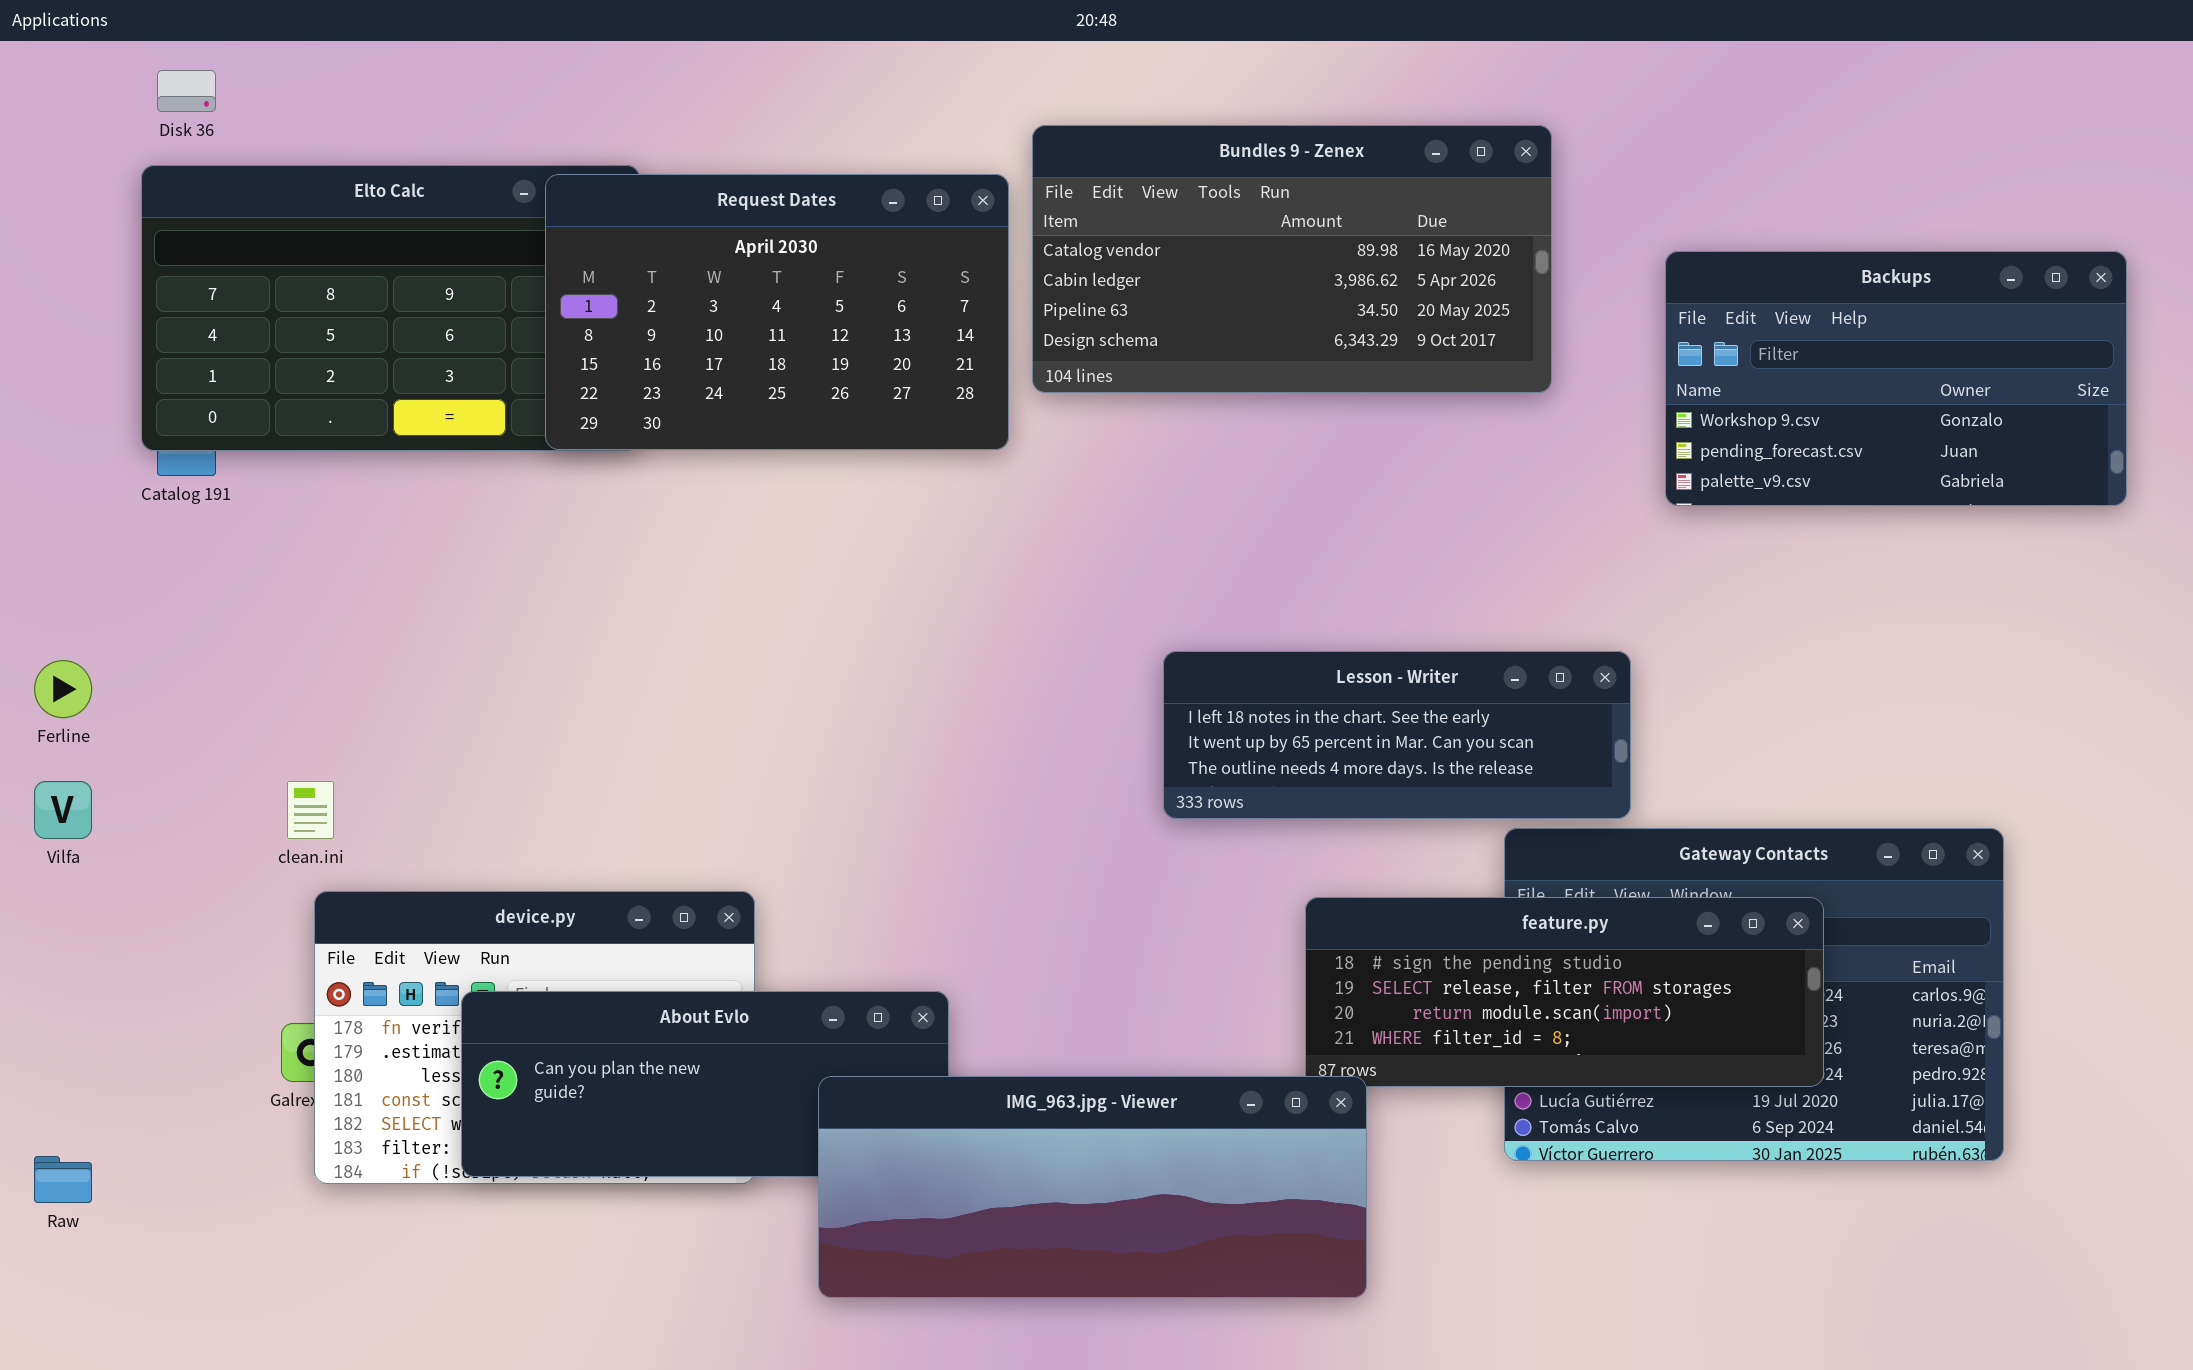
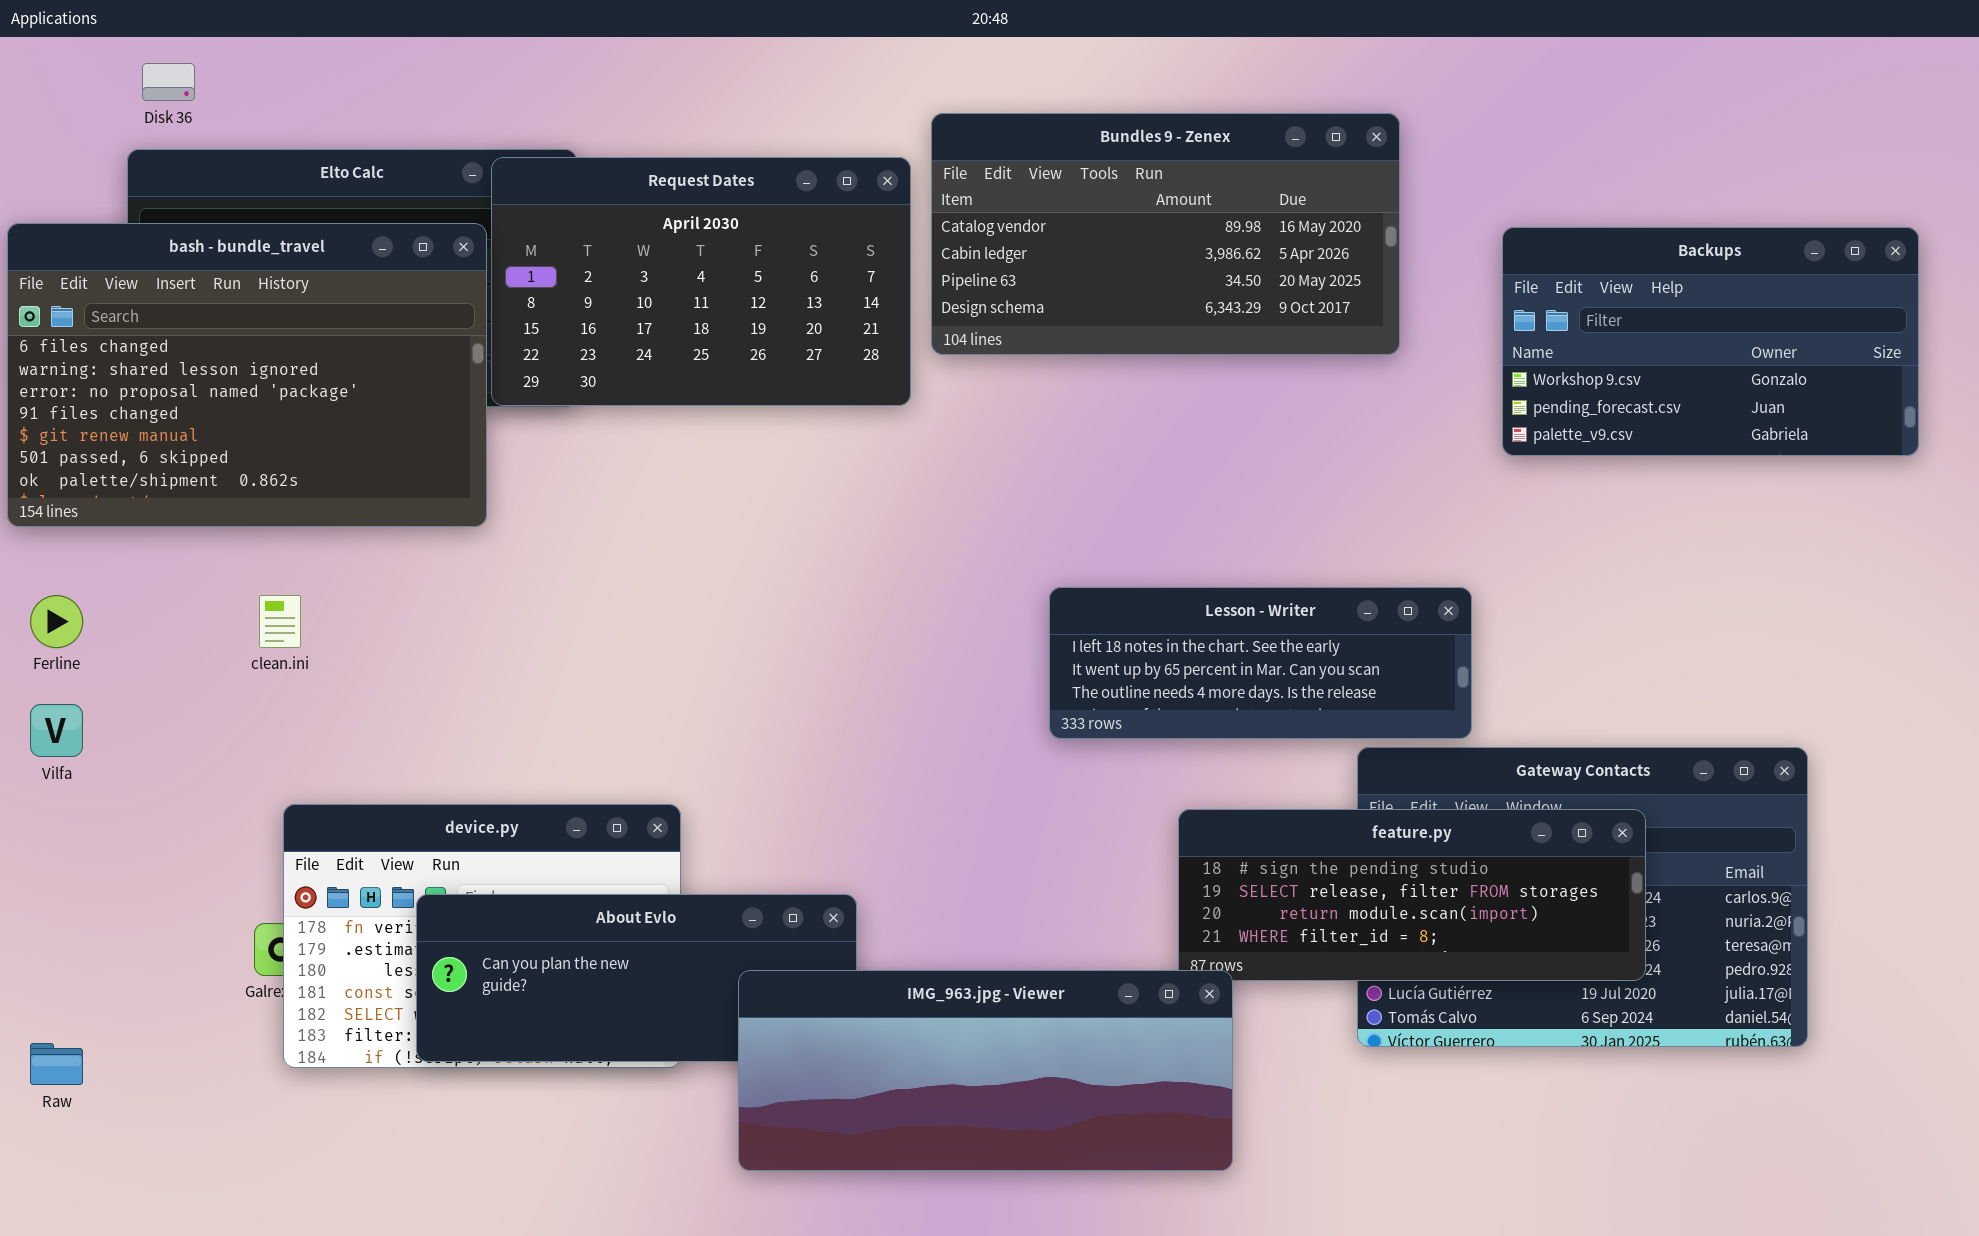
bash - bundle_travel: none -> [7,223,487,527], opened
clean.ini: [287,781,334,839] -> [259,595,301,648], moved

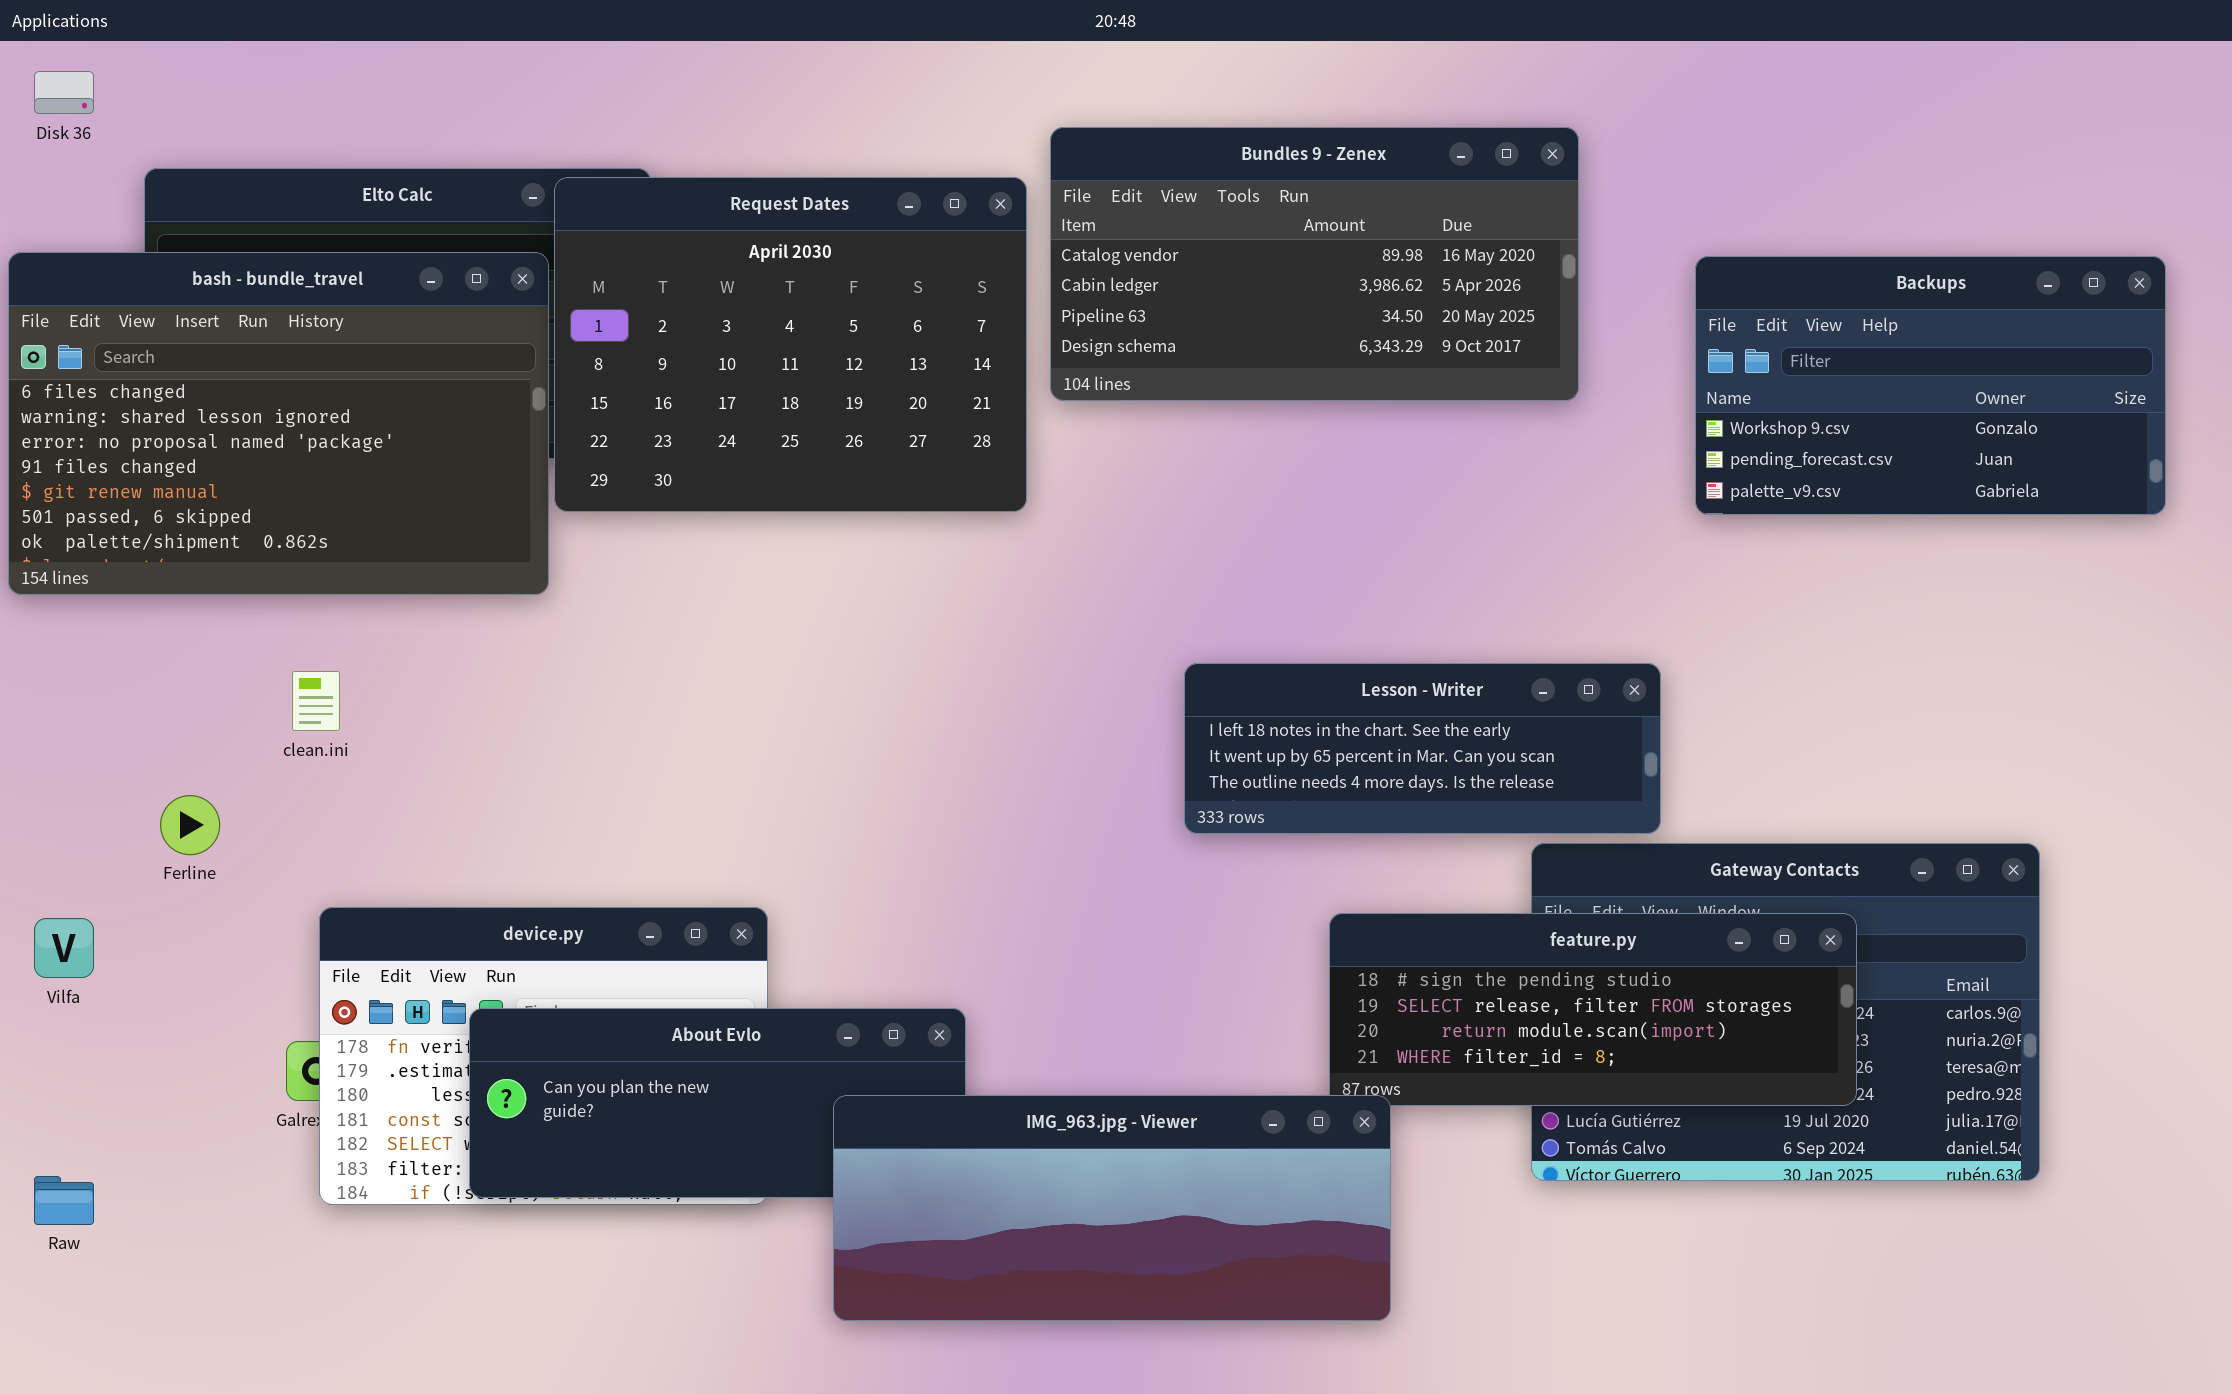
Disk 36: [142,63,195,101] -> [34,71,94,114], moved
Request Dates: [491,157,911,406] -> [554,177,1027,512], resized
Ferline: [30,595,83,648] -> [160,795,220,855], moved
Vilfa: [30,704,83,757] -> [34,918,94,978], moved

